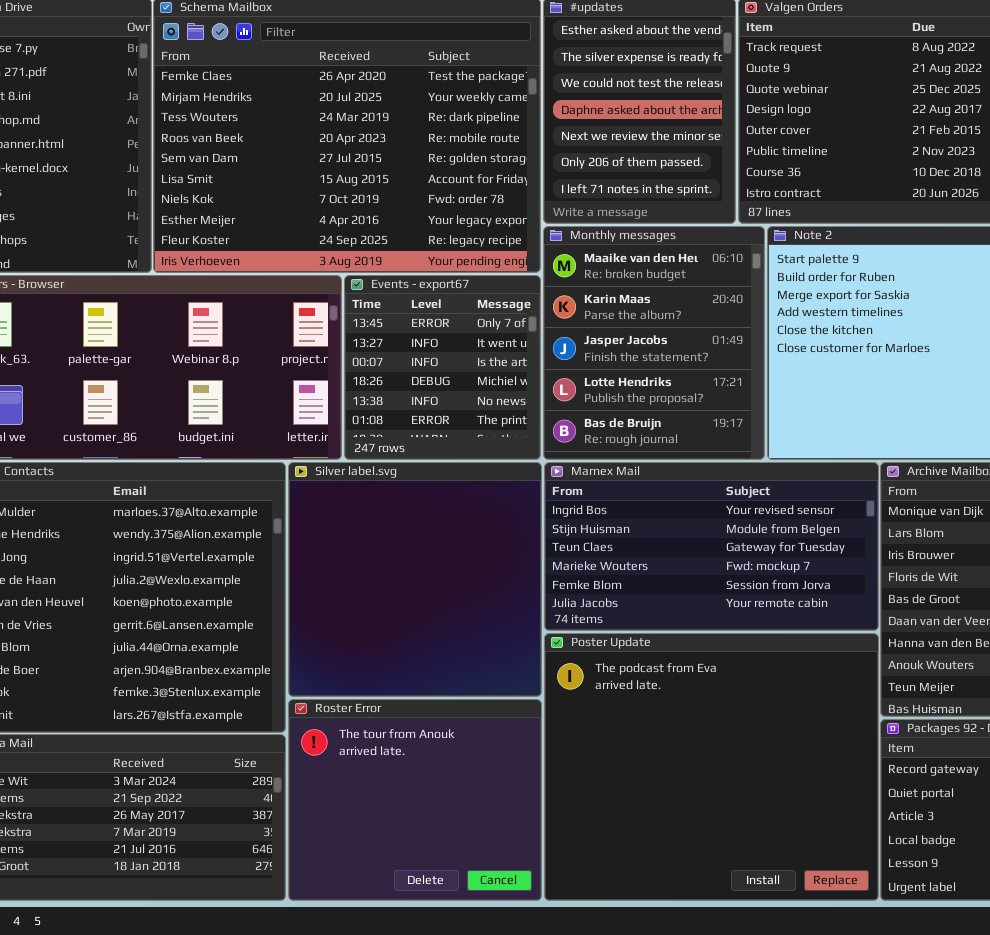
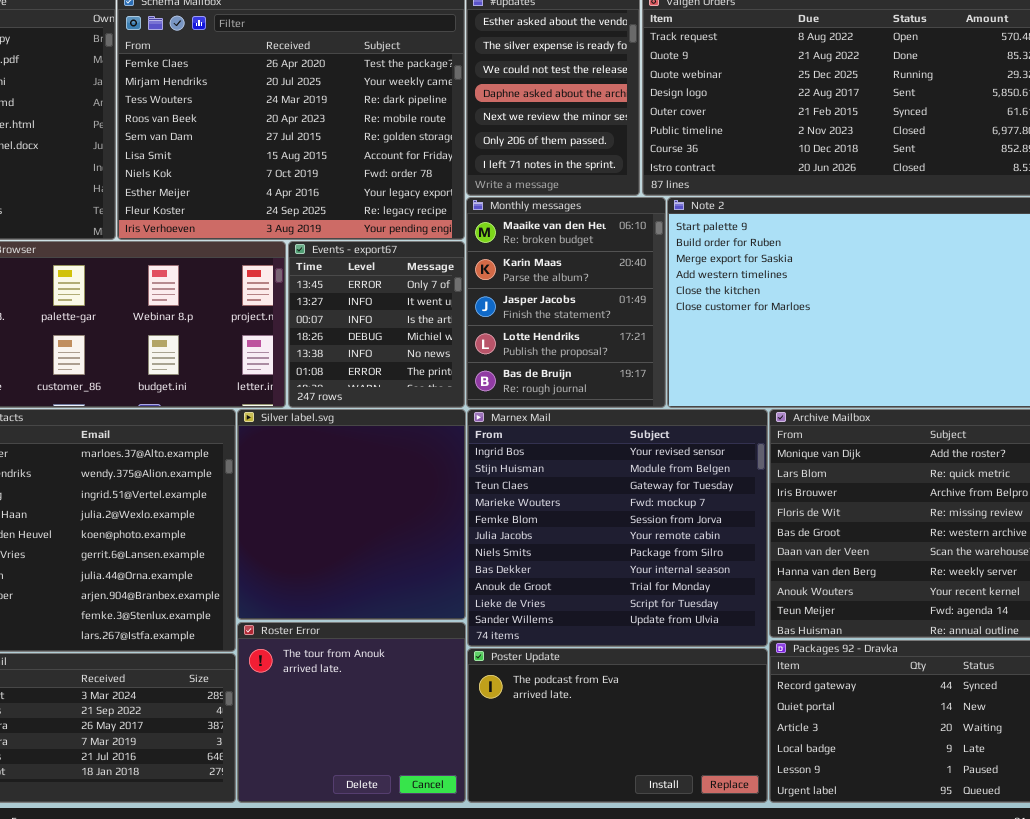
Marnex Mail: [544,462,879,631] -> [467,409,768,647], resized
Poster Update: [544,633,879,901] -> [467,648,768,803], resized

